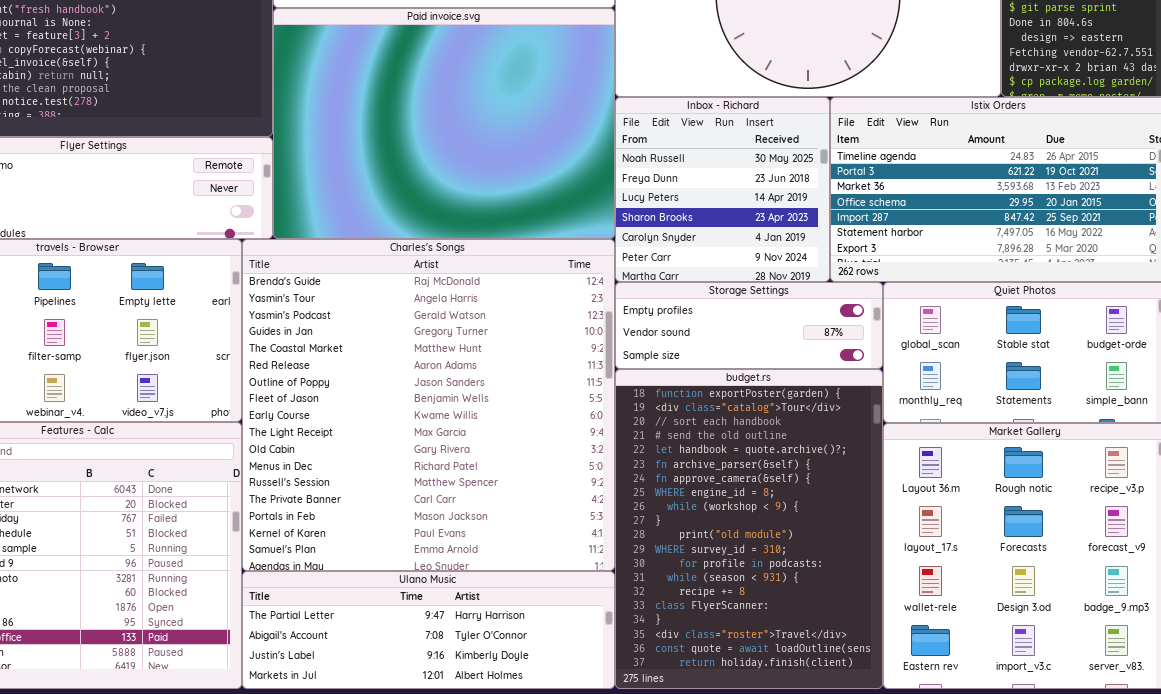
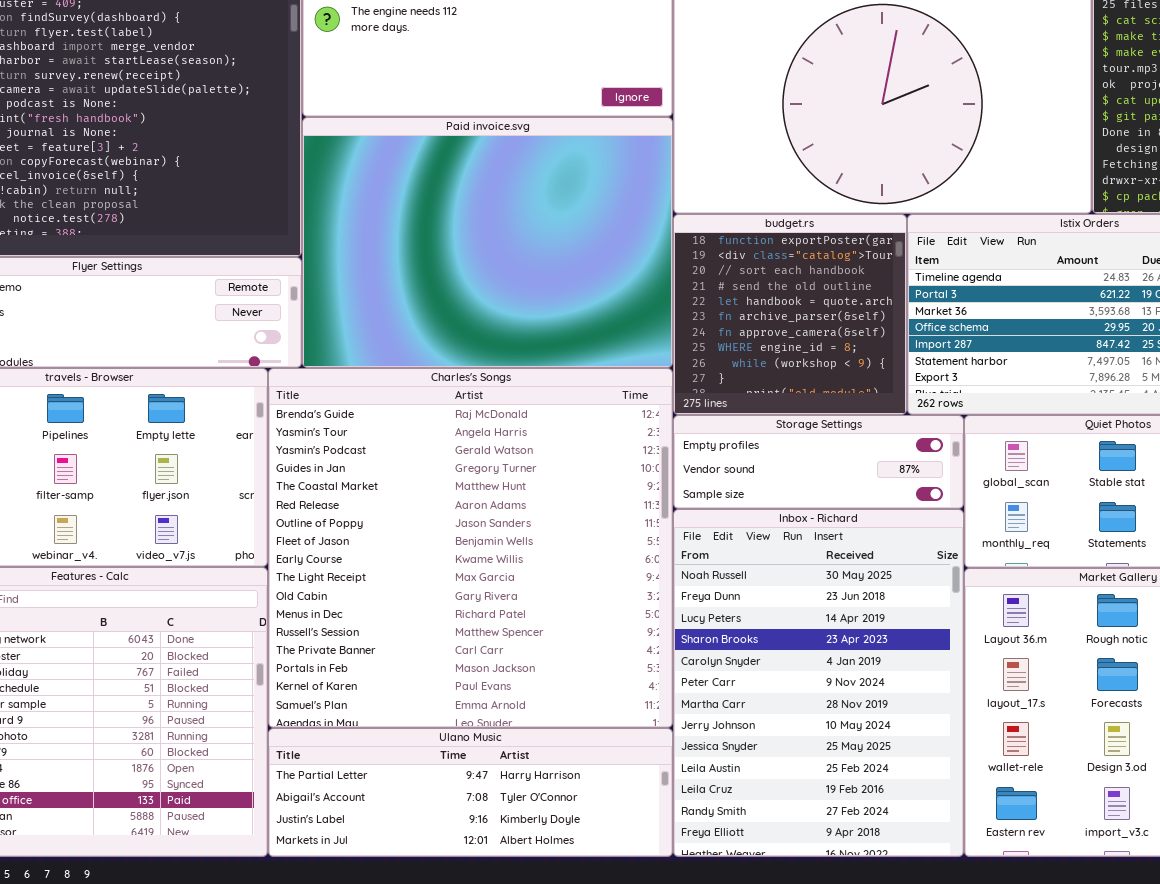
Inbox - Richard: [615,97,830,282] -> [673,509,964,857], moved, resized
budget.rs: [615,369,883,689] -> [673,214,907,415], moved, resized

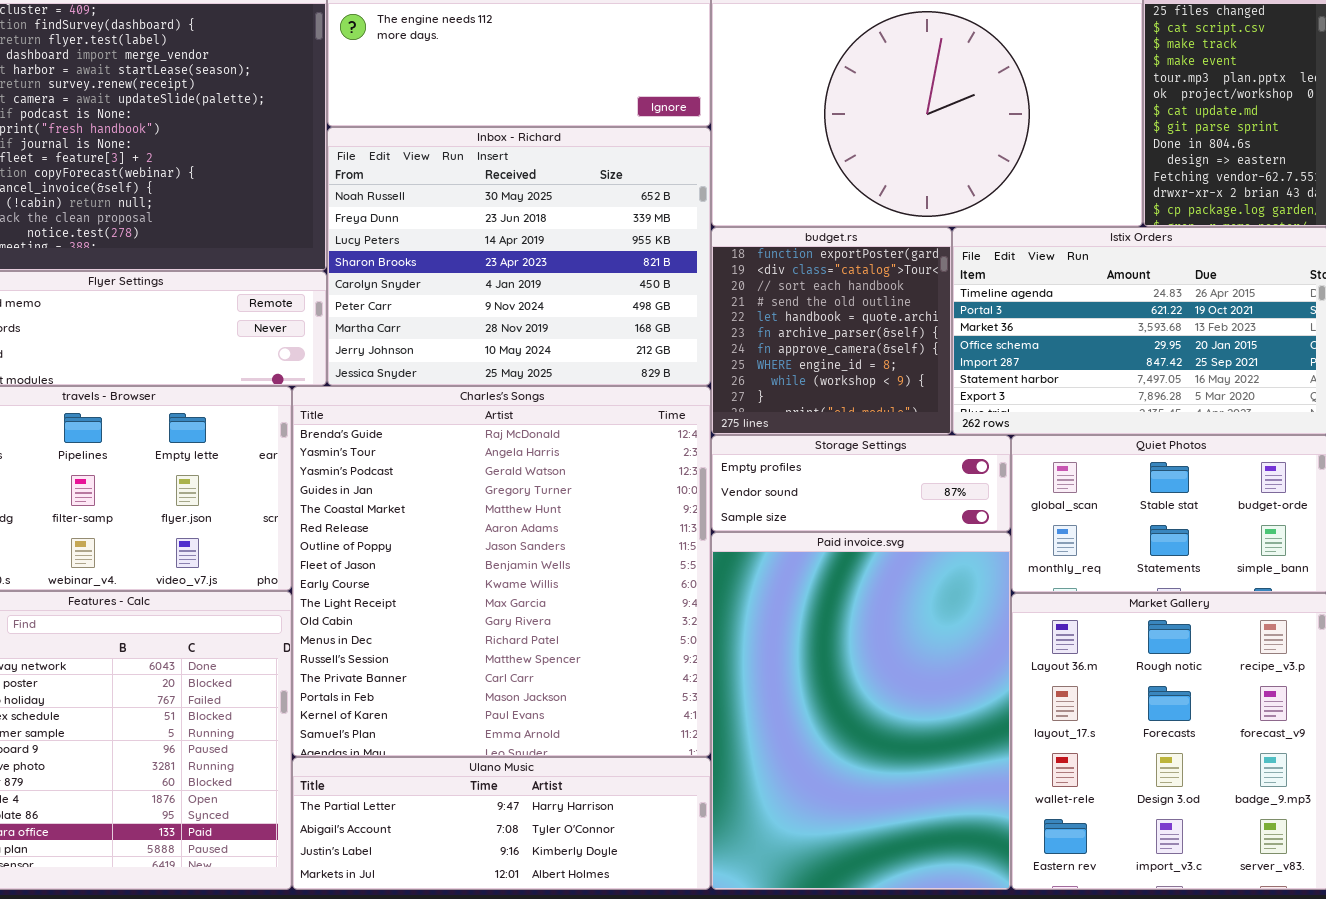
Paid invoice.svg: [302,117,673,368] -> [711,532,1011,890], moved, resized
Inbox - Richard: [673,509,964,857] -> [327,127,711,386], moved, resized

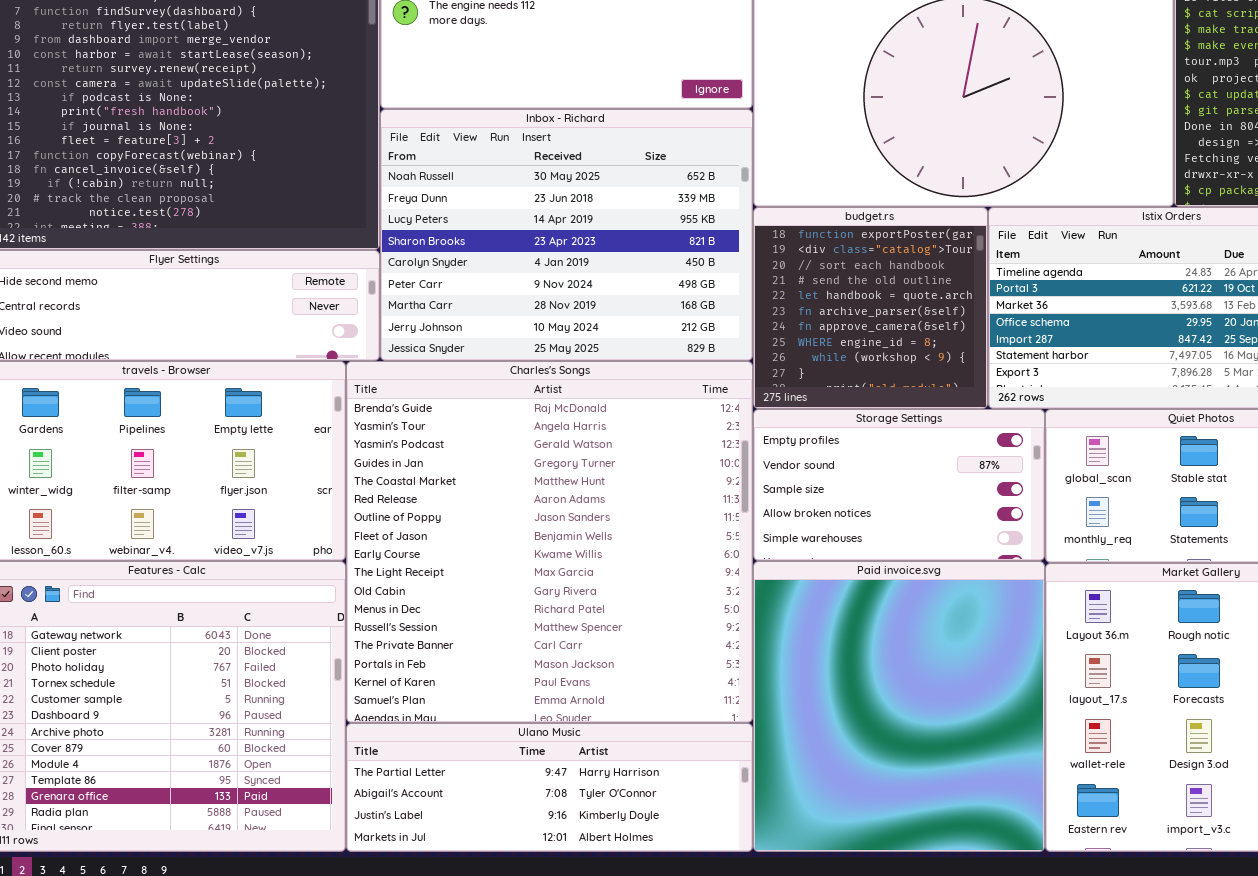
Storage Settings: [711,435,1011,532] -> [753,409,1045,561], resized
Paid invoice.svg: [711,532,1011,890] -> [753,561,1045,852], resized

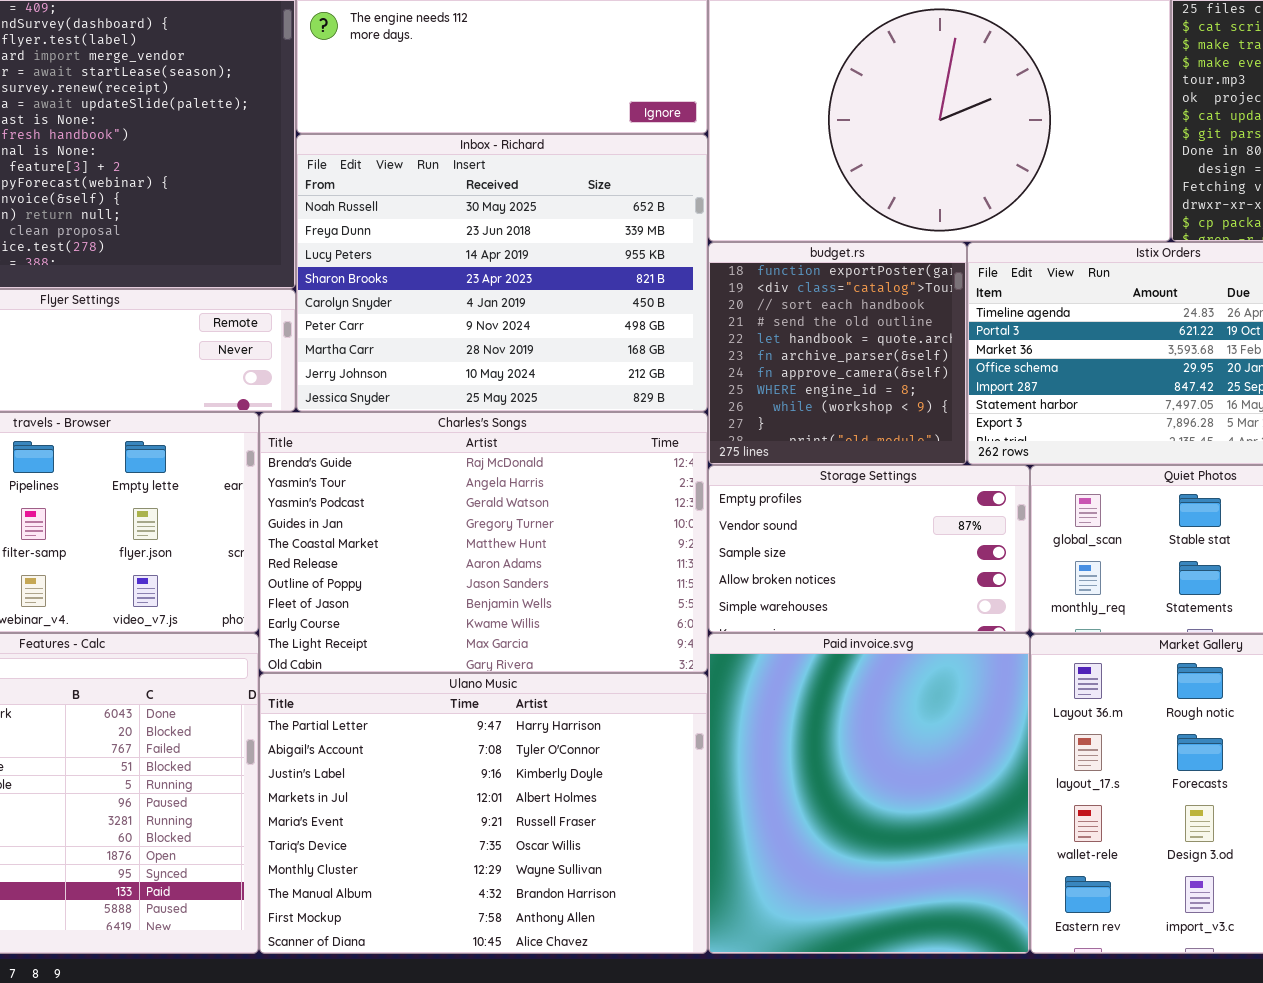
Charles's Songs: [346,361,753,723] -> [259,412,708,673], resized
Ulano Music: [346,723,753,852] -> [259,673,708,954], resized

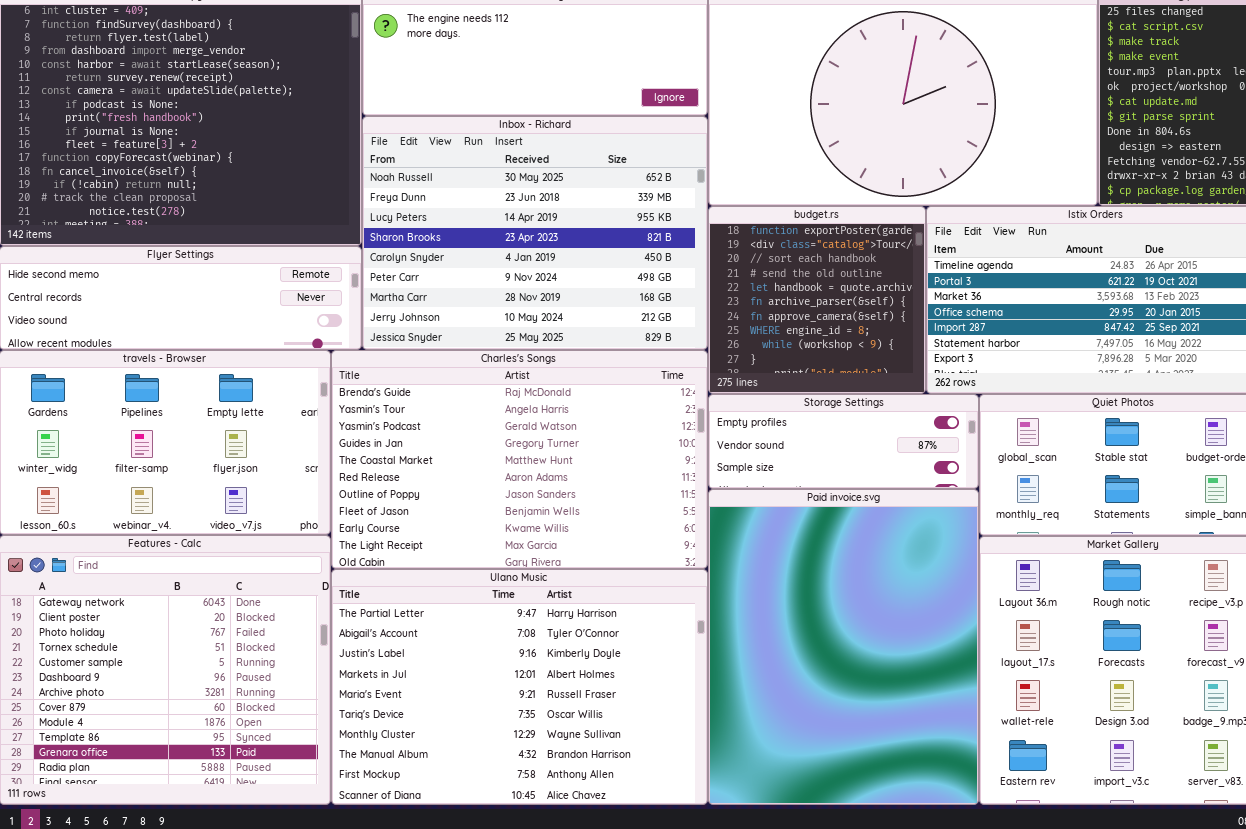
Storage Settings: [708,465,1030,633] -> [708,394,979,489], resized
Paid invoice.svg: [708,633,1030,954] -> [708,489,979,805], resized

